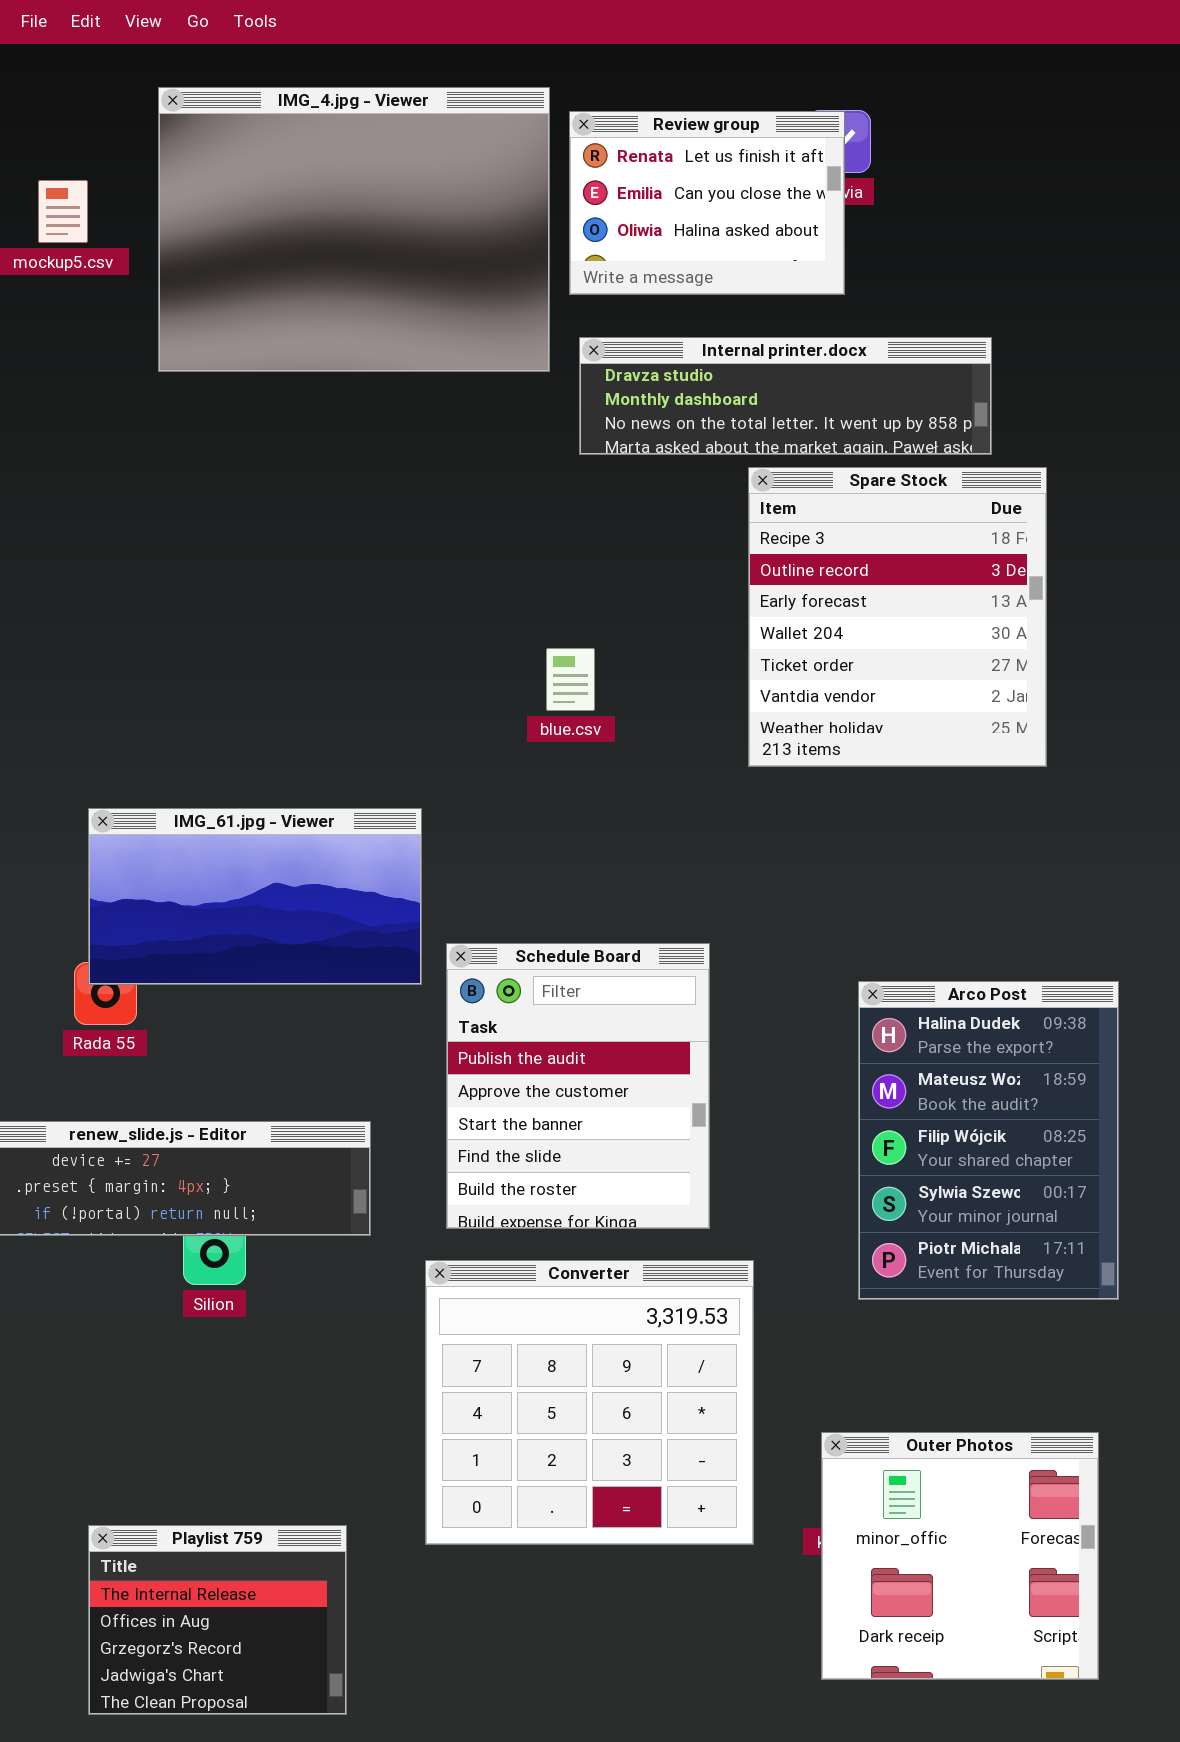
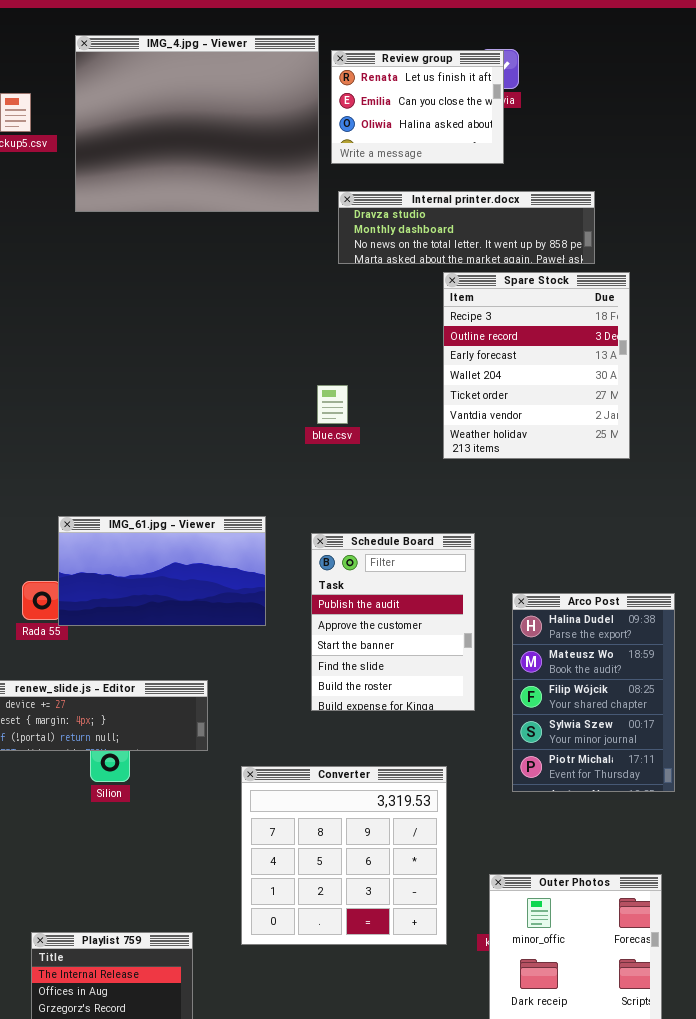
IMG_61.jpg - Viewer: [88,808,422,985] -> [58,516,266,626], moved
Schedule Board: [446,943,710,1229] -> [311,533,475,711], moved

